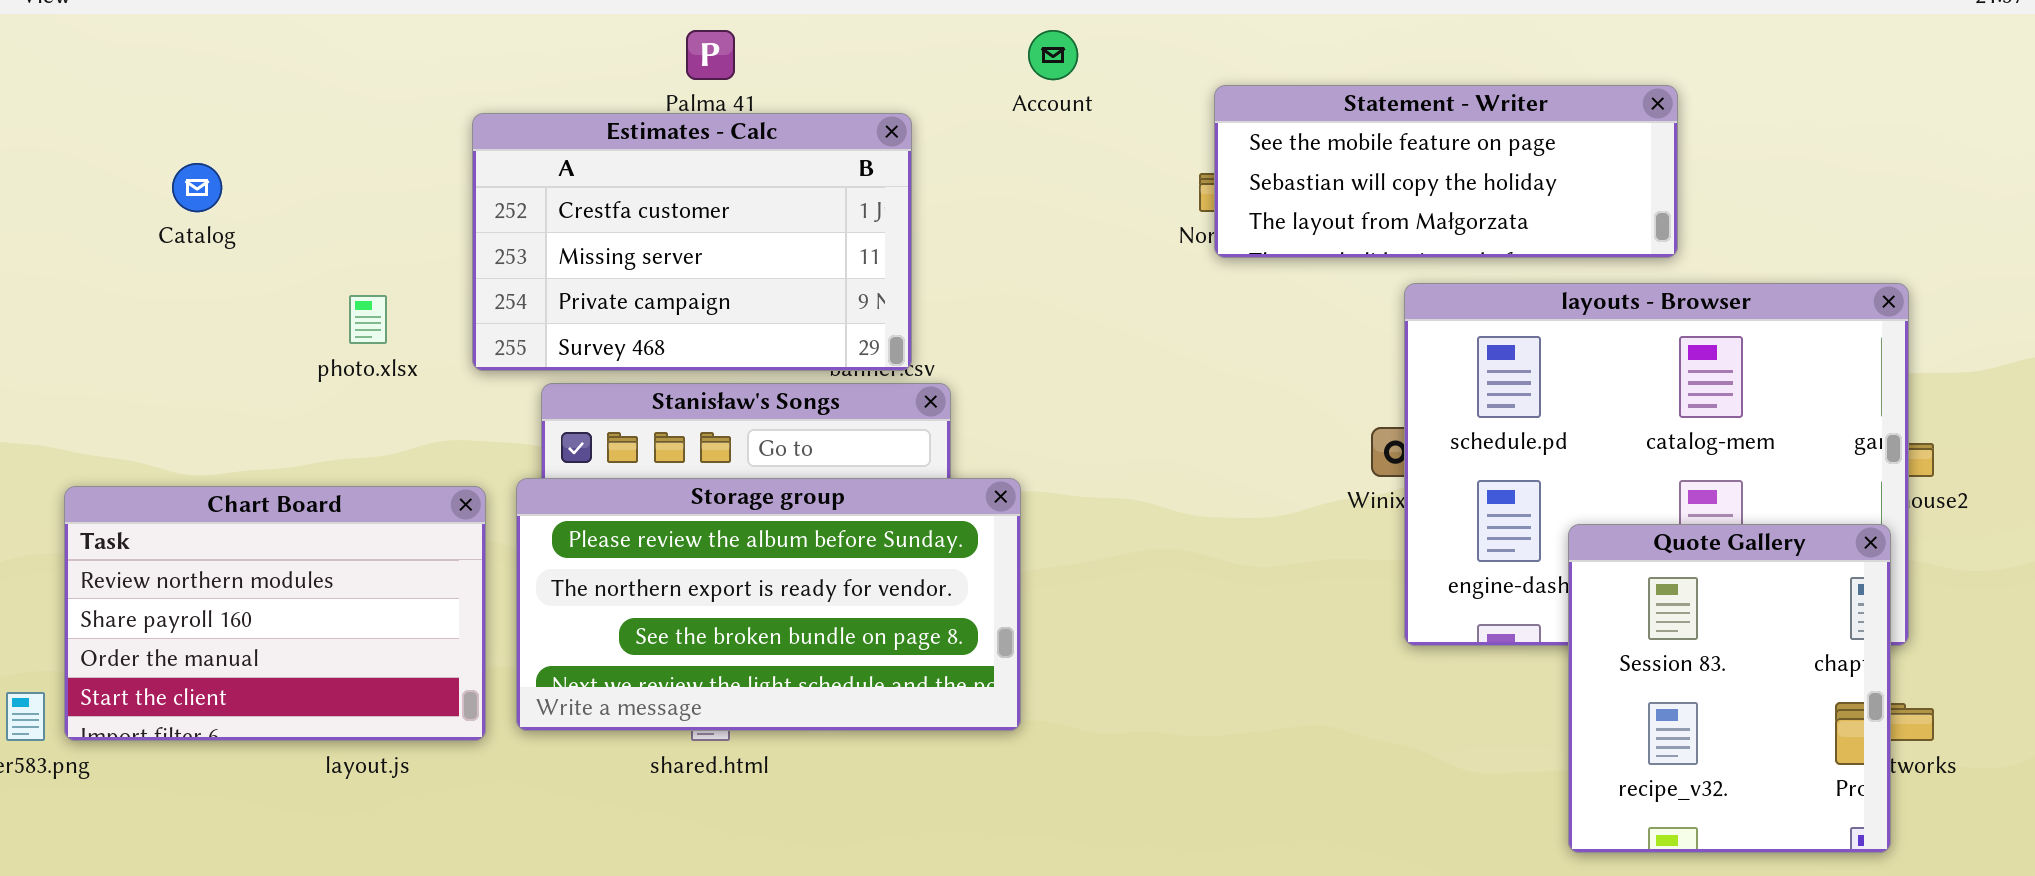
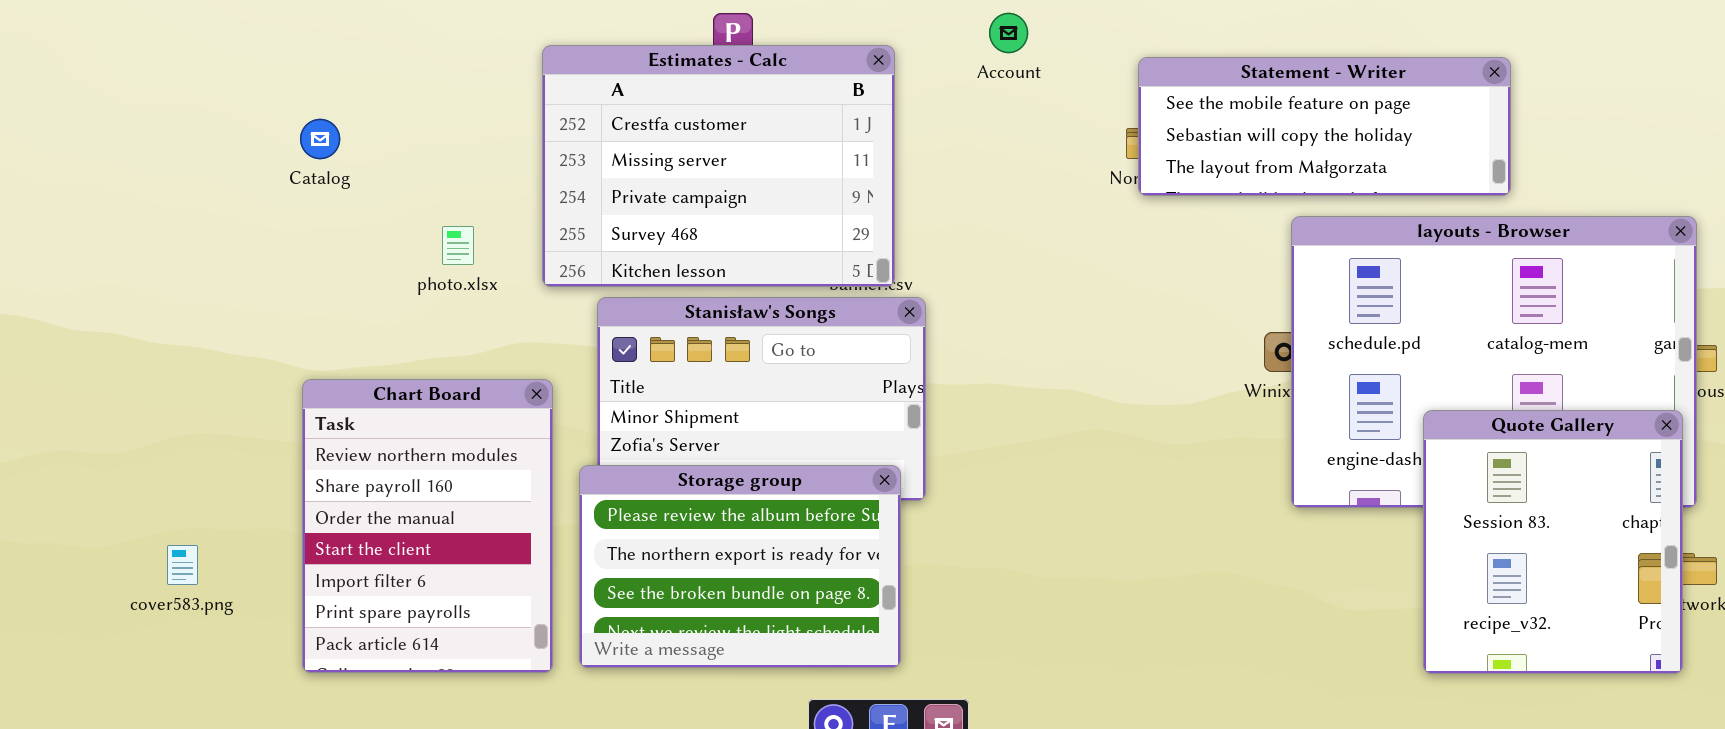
Estimates - Calc: [472,113,912,371] -> [542,45,895,287], resized
Storage group: [516,478,1021,731] -> [579,465,901,668], moved, resized
Chart Board: [64,486,486,741] -> [302,379,553,673], resized

